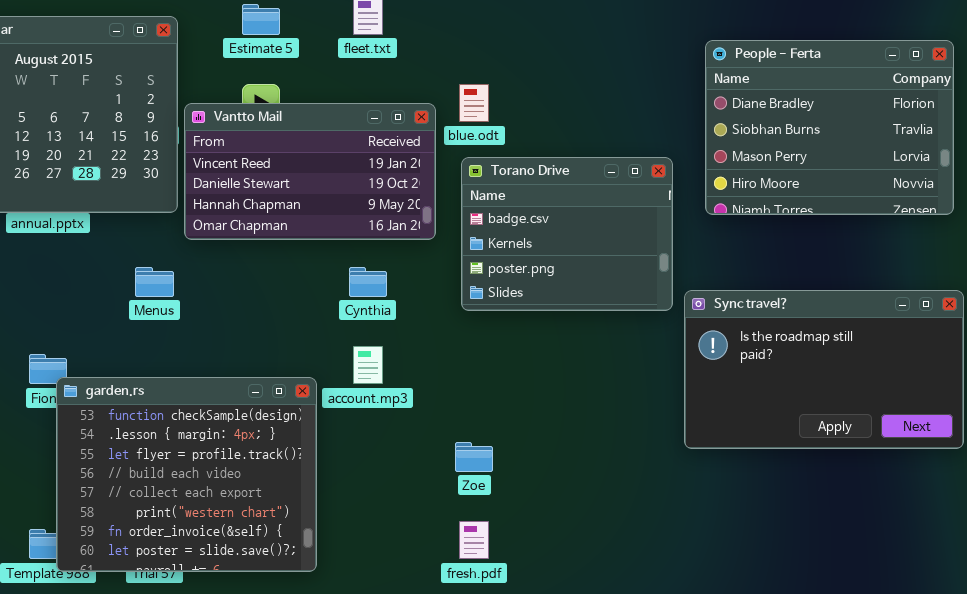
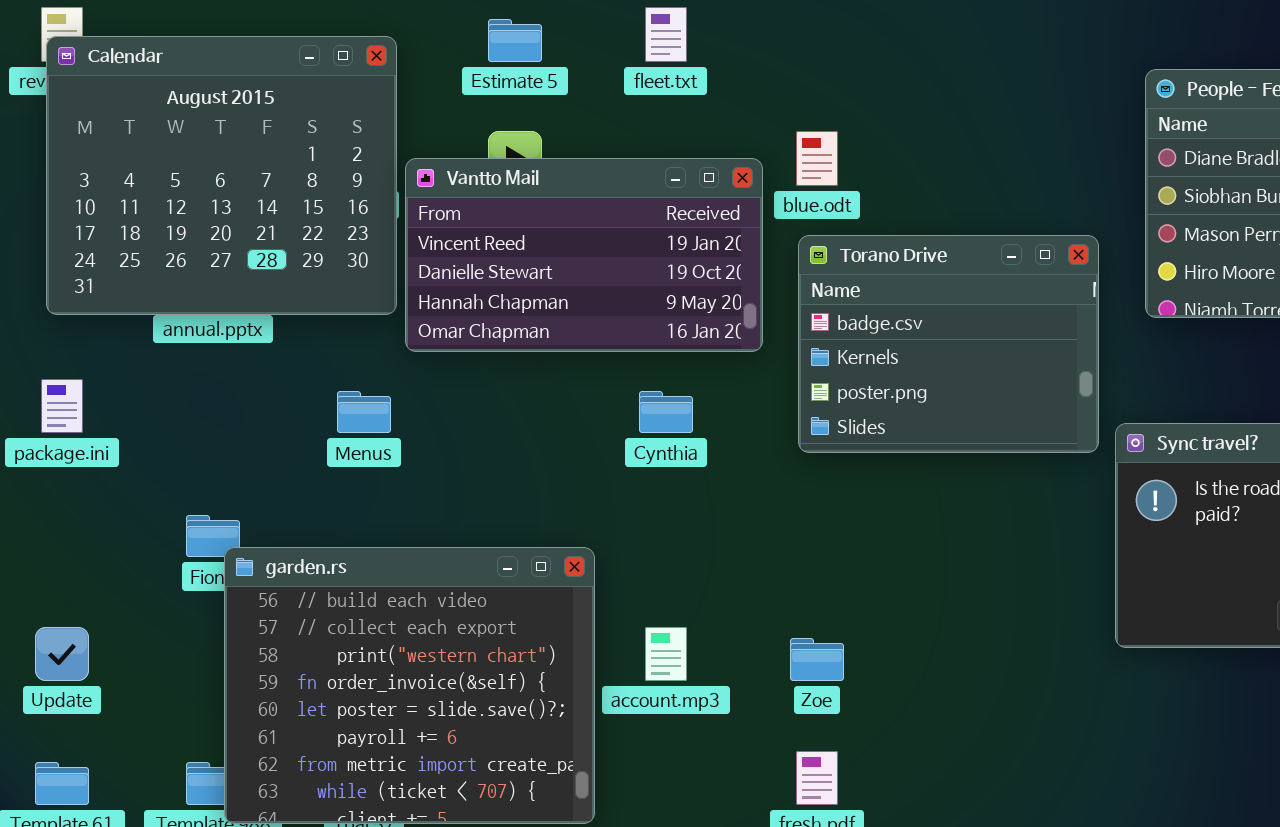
account.mp3: [353,346,383,384] -> [645,627,687,681], moved
garden.rs: [56,377,317,572] -> [224,547,595,824], scrolled down 3 rows

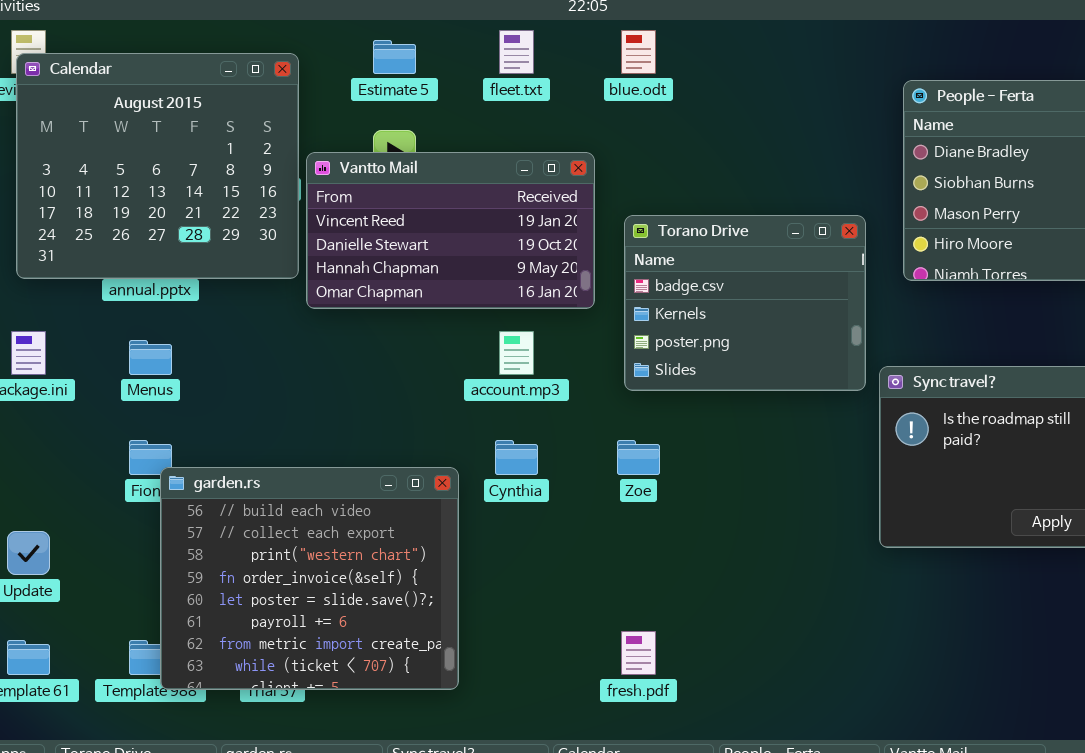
blue.odt: [796,131,838,186] -> [621,30,656,74], moved
Menus: [337,391,391,433] -> [129,340,172,375], moved
Cynthia: [639,391,693,433] -> [495,440,538,475], moved
account.mp3: [645,627,687,681] -> [499,331,534,375], moved
Zoe: [790,638,844,681] -> [617,440,660,475], moved

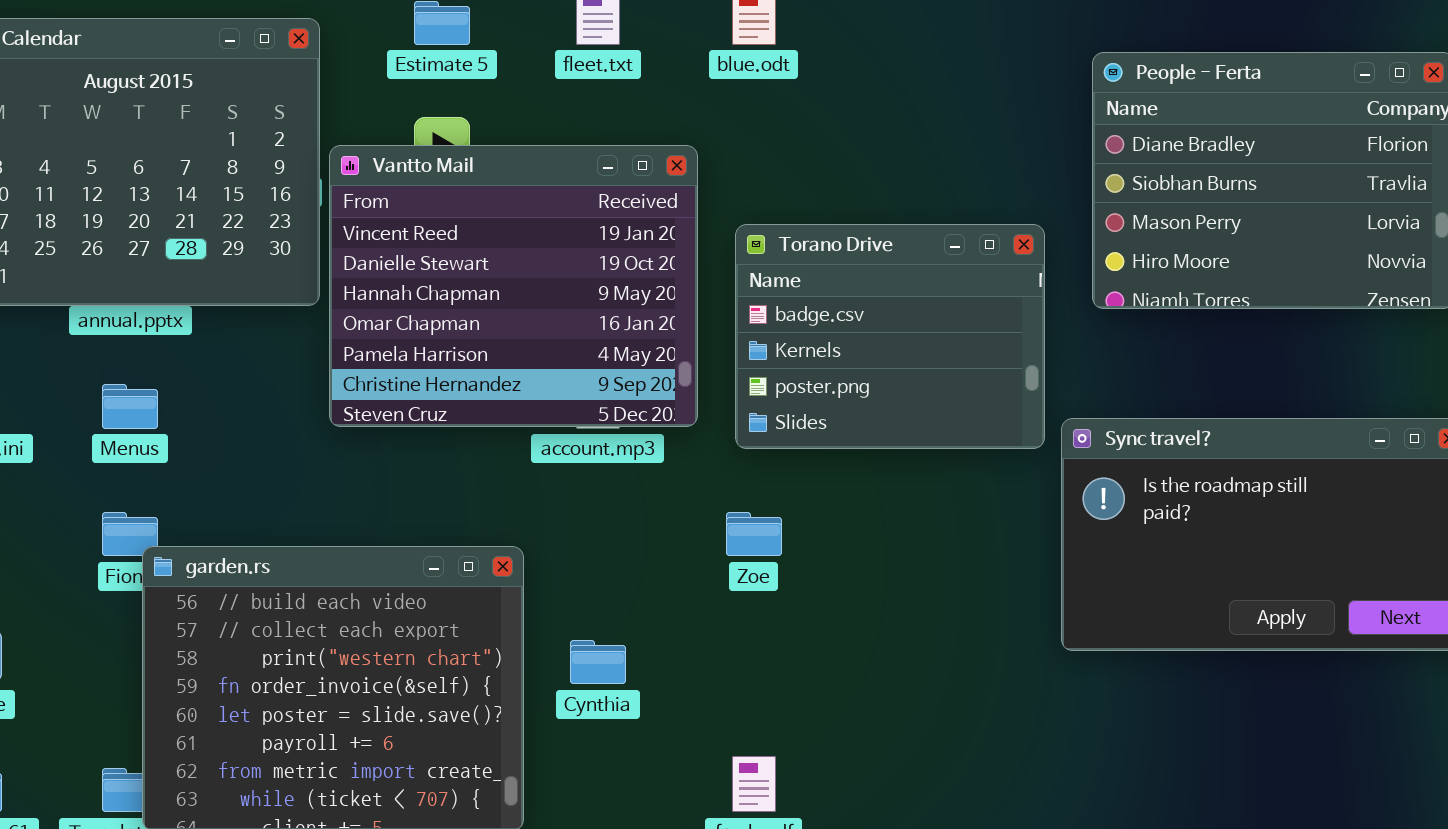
Vantto Mail: [306,152,595,309] -> [329,145,698,427], resized
Cynthia: [495,440,538,475] -> [570,640,626,684], moved

